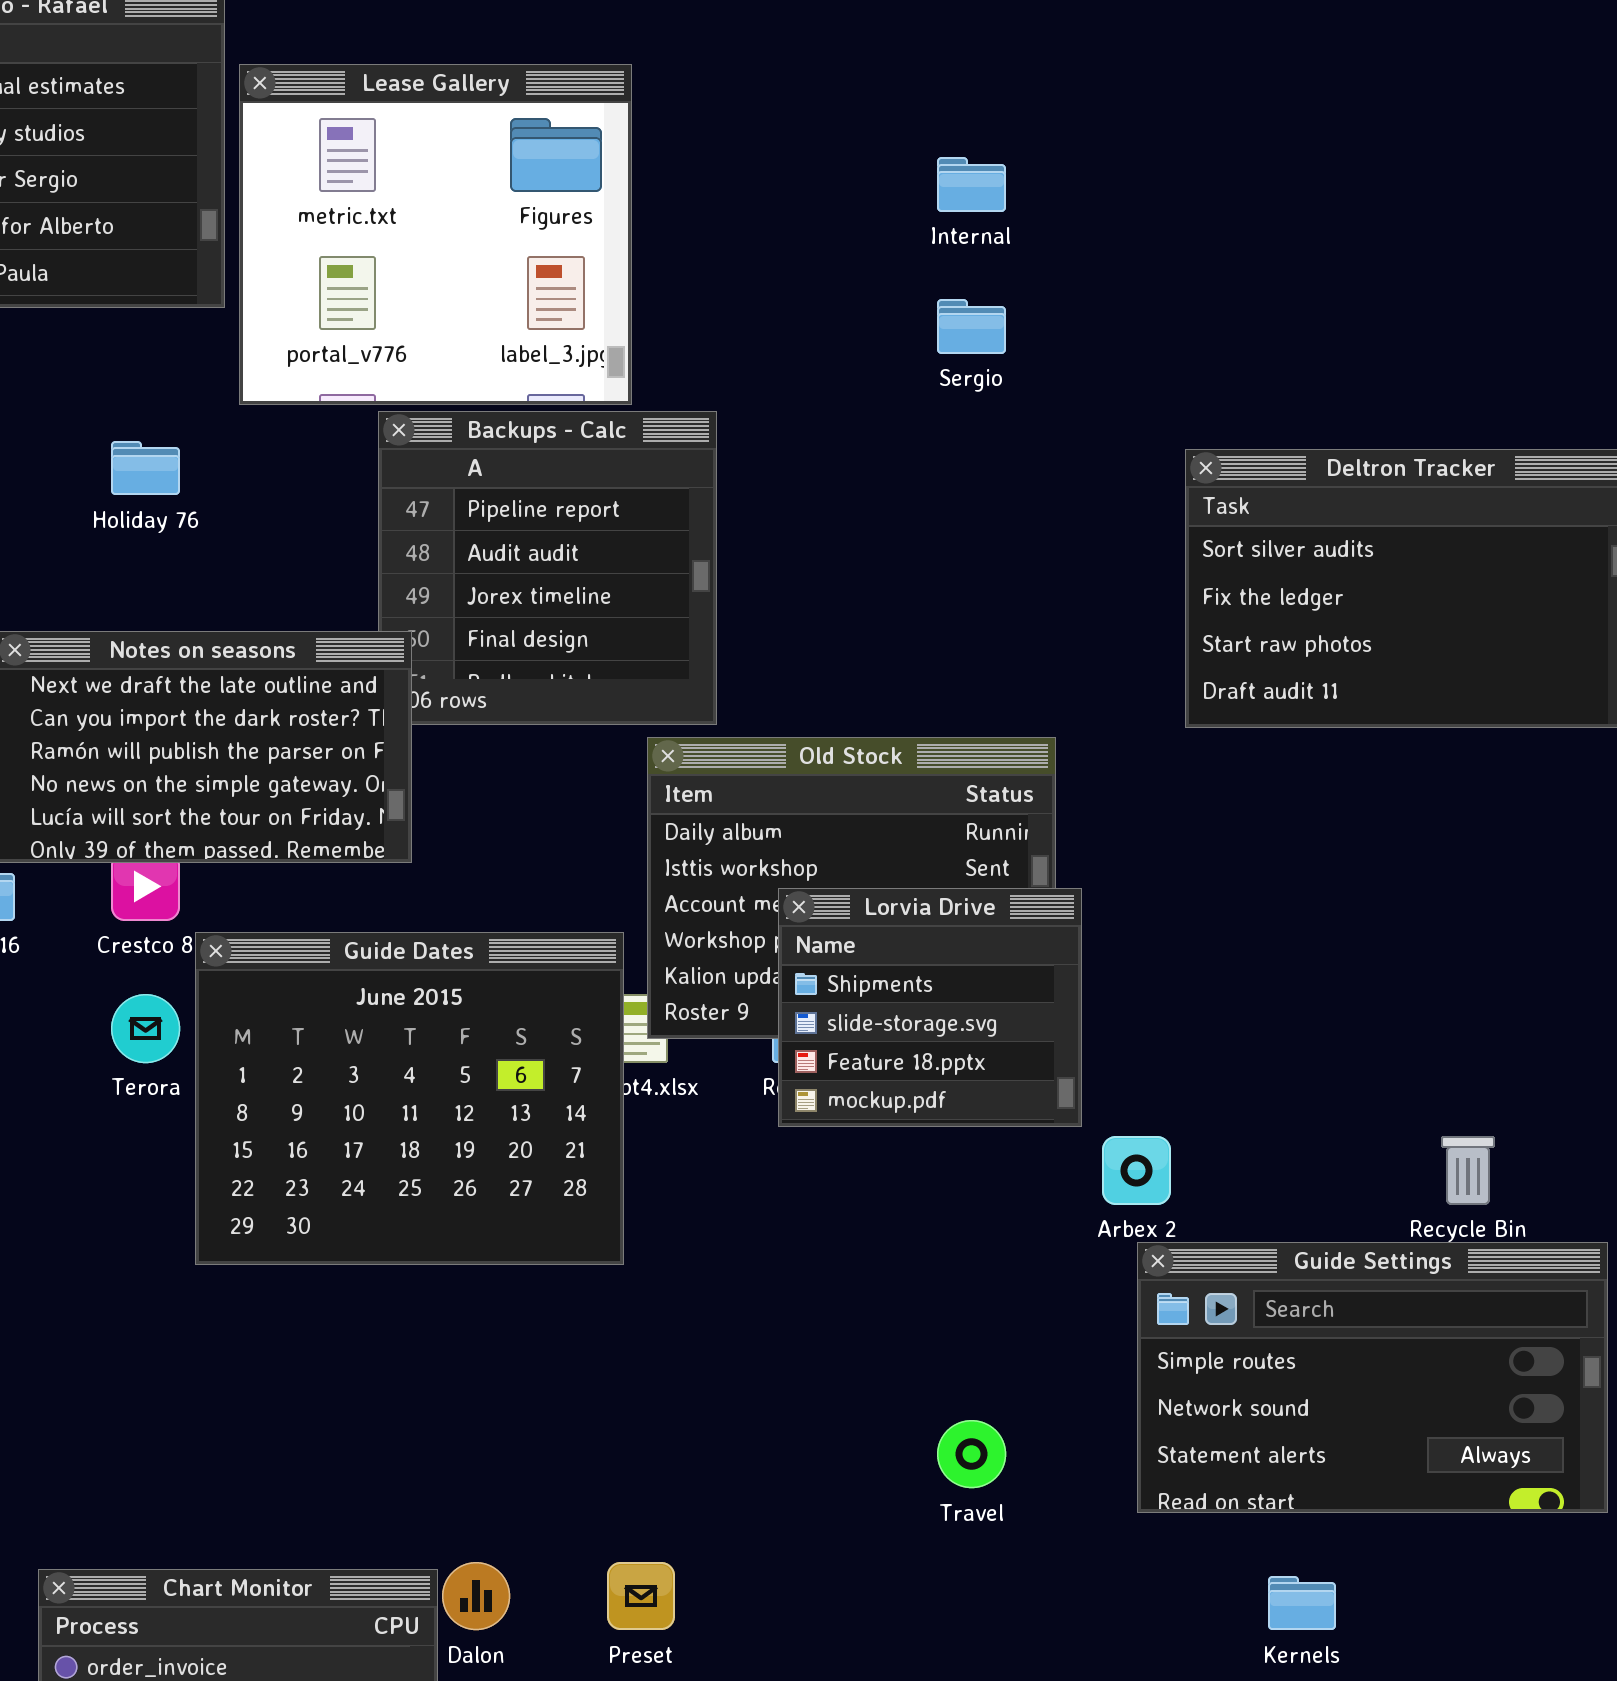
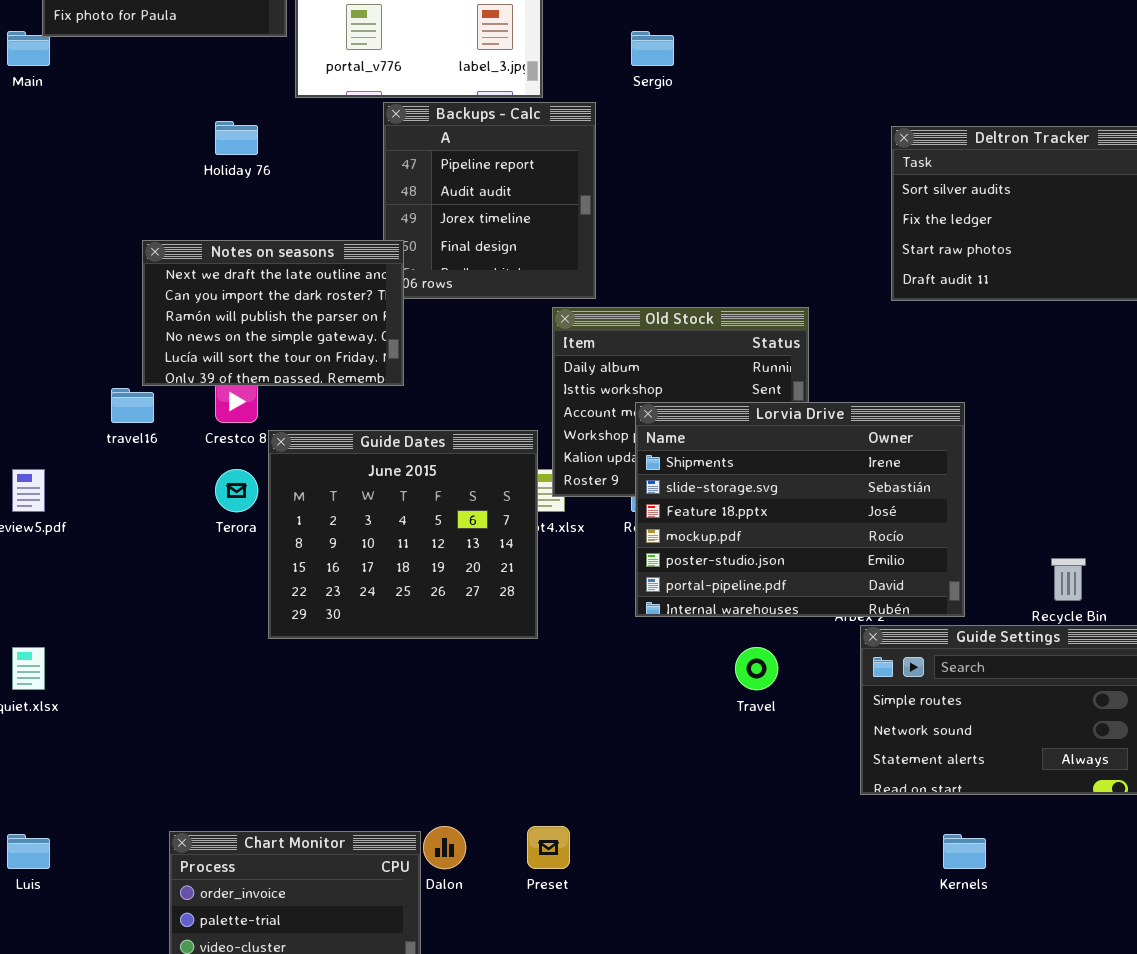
Sergio: [937,299,1006,354] -> [631,31,674,66], moved
Lorvia Drive: [778,888,1082,1127] -> [635,402,965,617], resized
Travel: [937,1420,1006,1488] -> [735,647,778,690], moved

